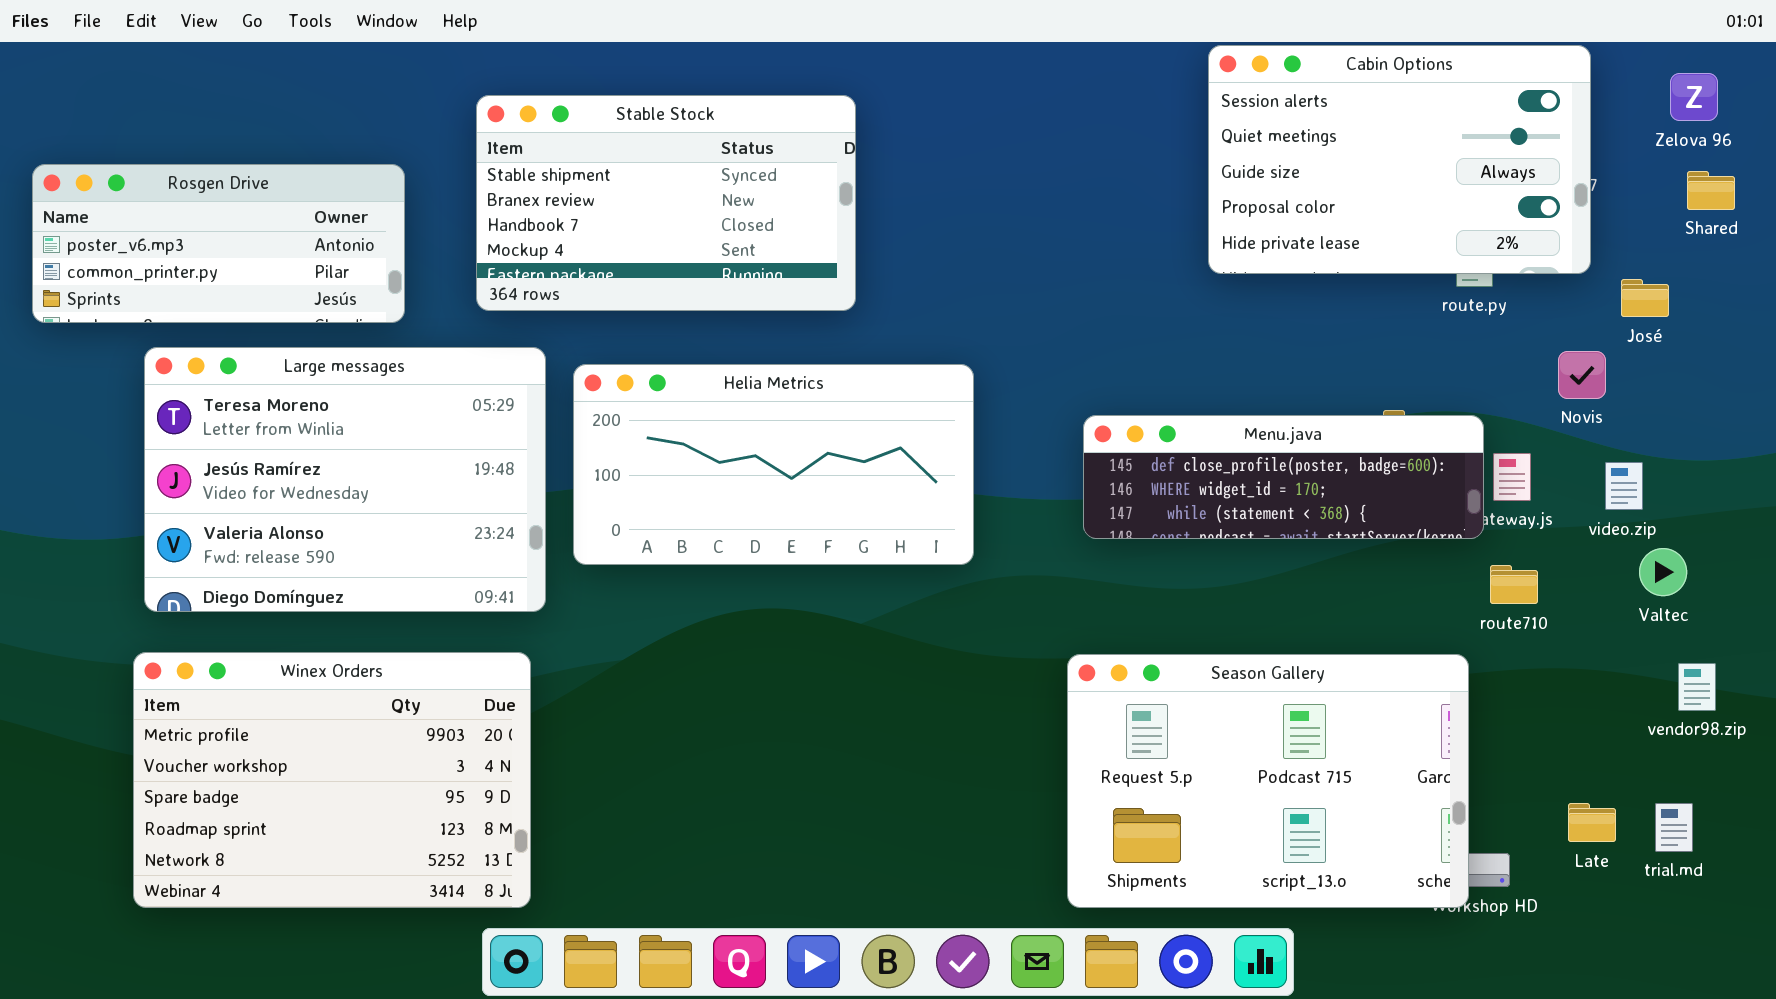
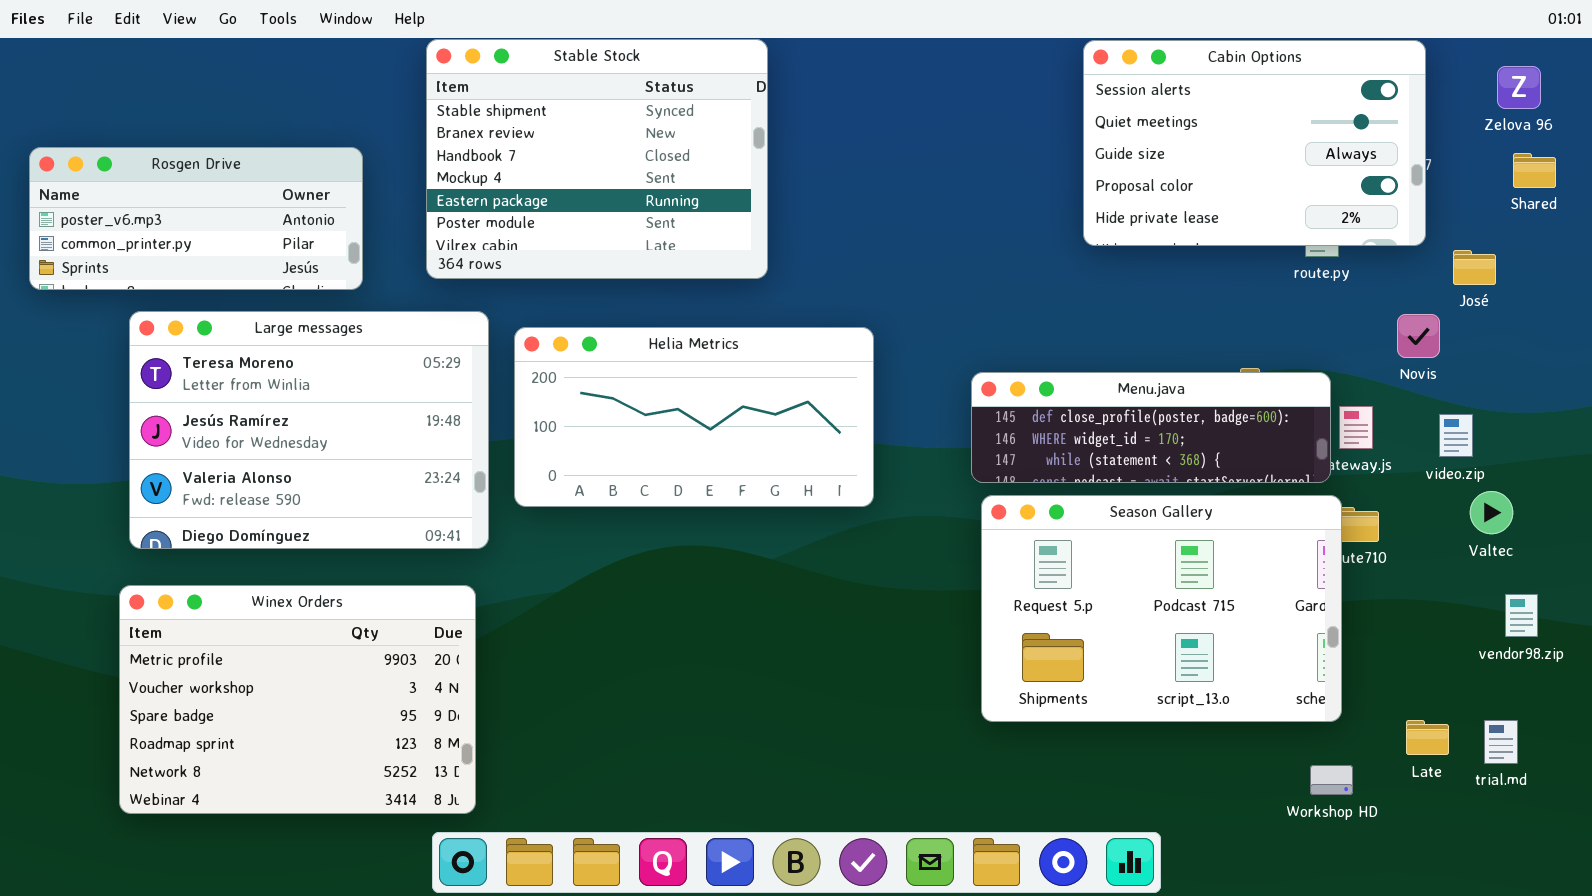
Stable Stock: [476,95,856,311] -> [426,39,768,279], resized
Season Gallery: [1067,654,1469,908] -> [981,495,1342,722], moved

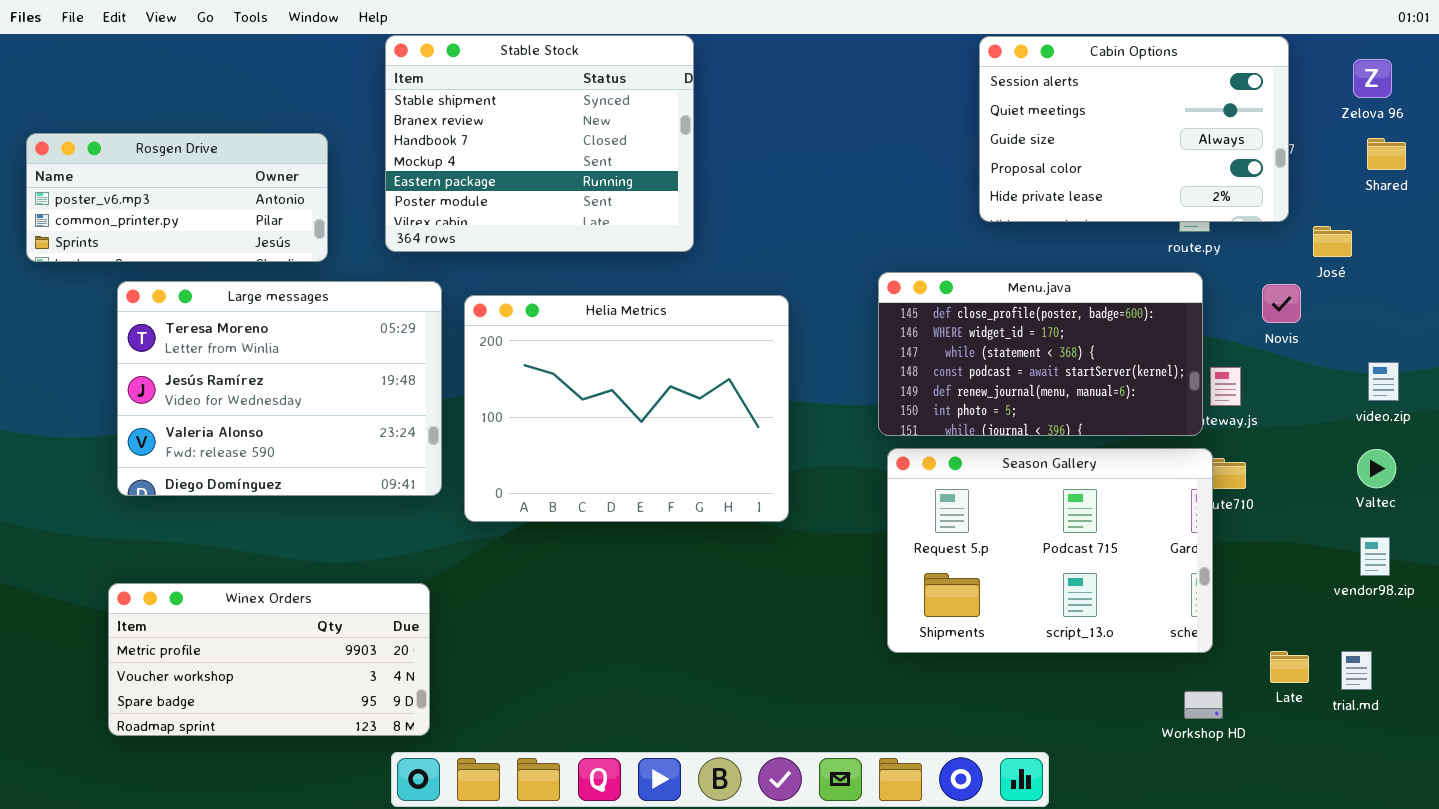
Helia Metrics: [514,327,874,507] -> [464,295,789,522], resized
Menu.java: [971,372,1331,483] -> [878,272,1203,436], resized
video.zip: [1439,414,1473,457] -> [1368,362,1399,401], moved
Valtec: [1470,491,1513,534] -> [1357,449,1396,488], moved
Winex Orders: [119,585,476,814] -> [108,583,430,736], resized

